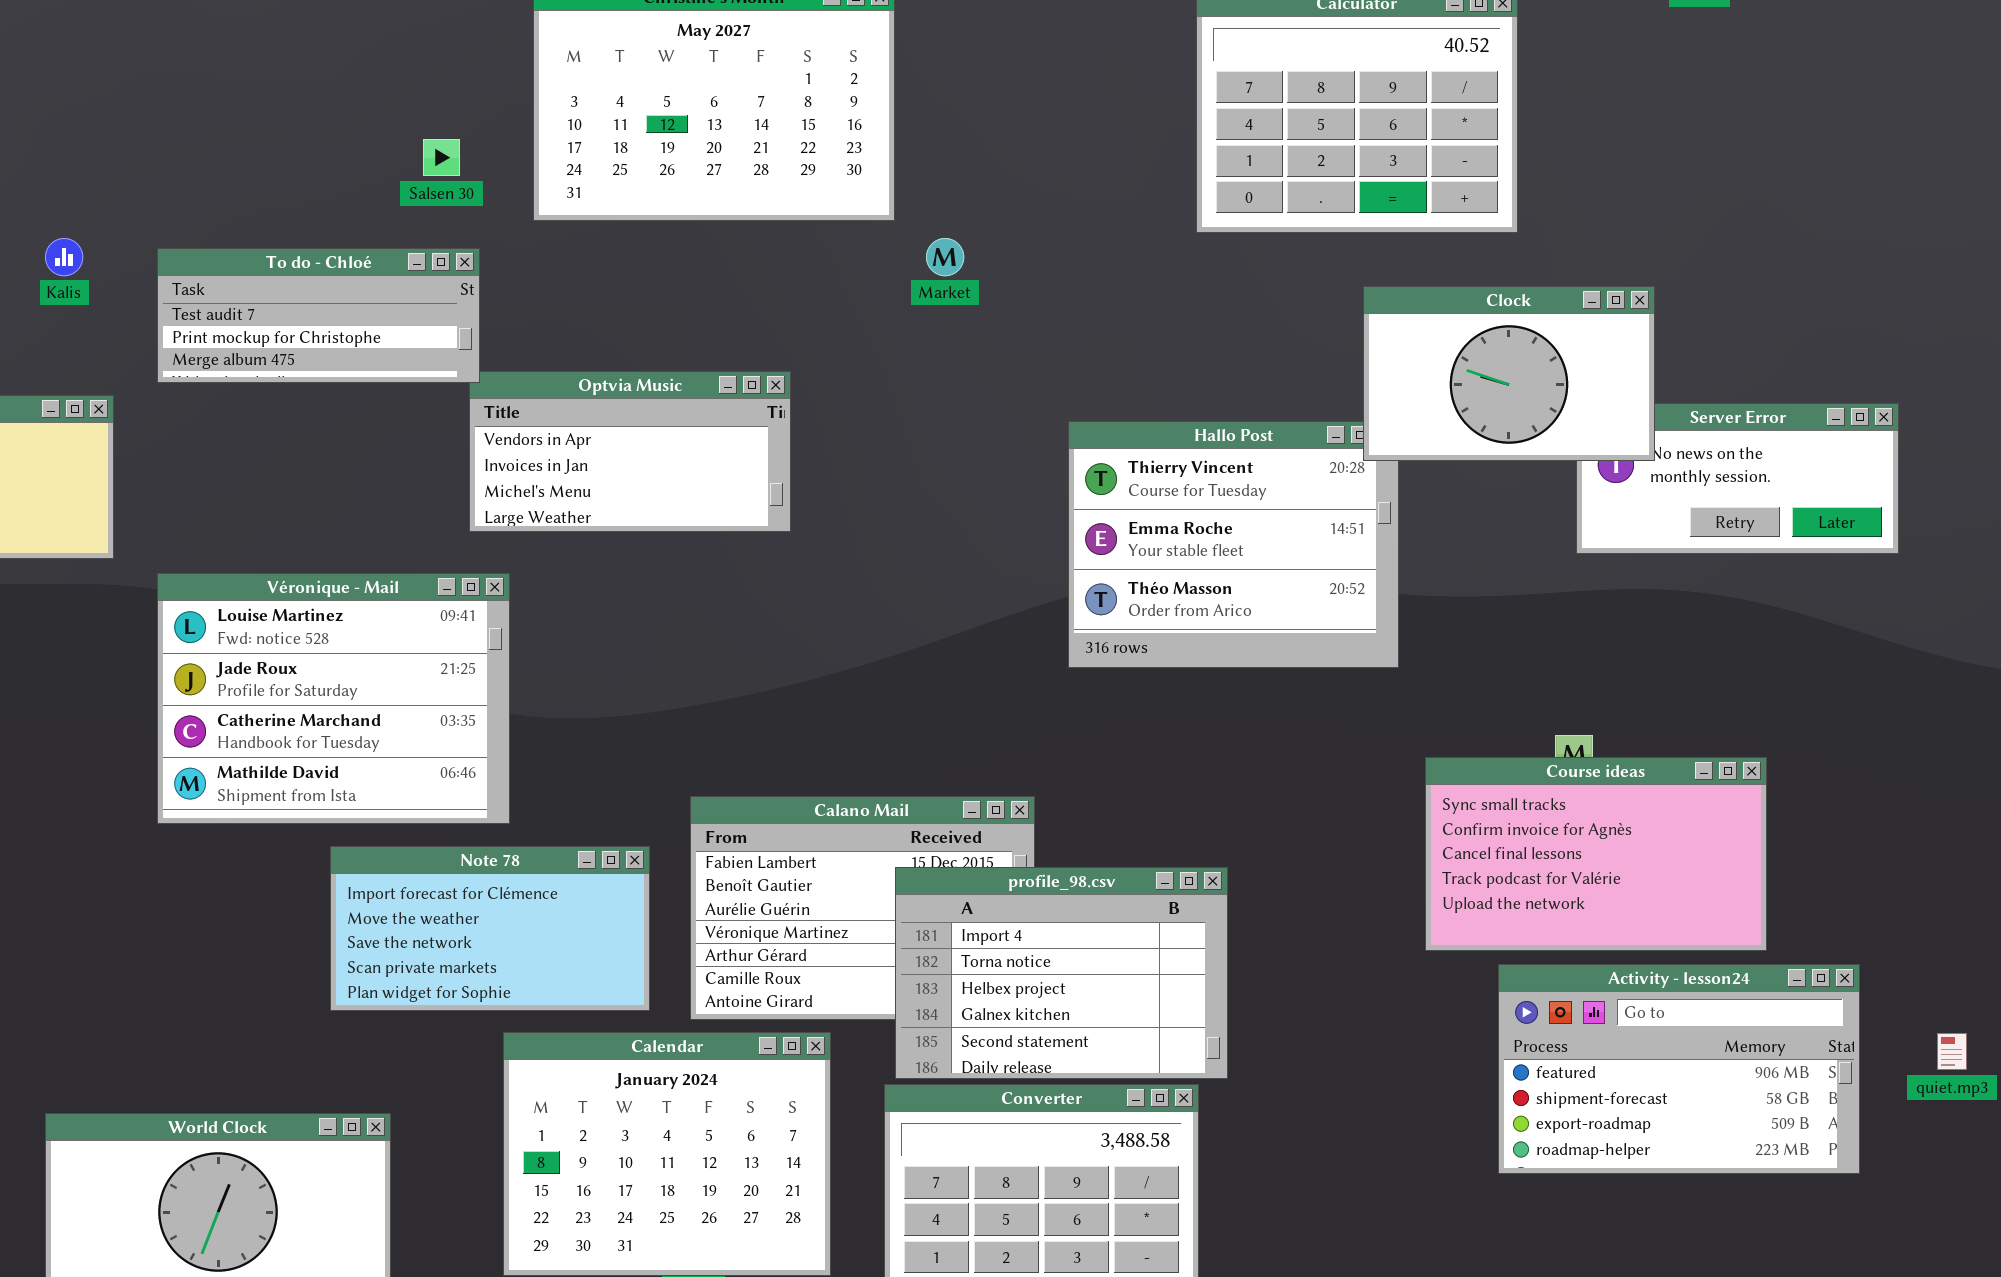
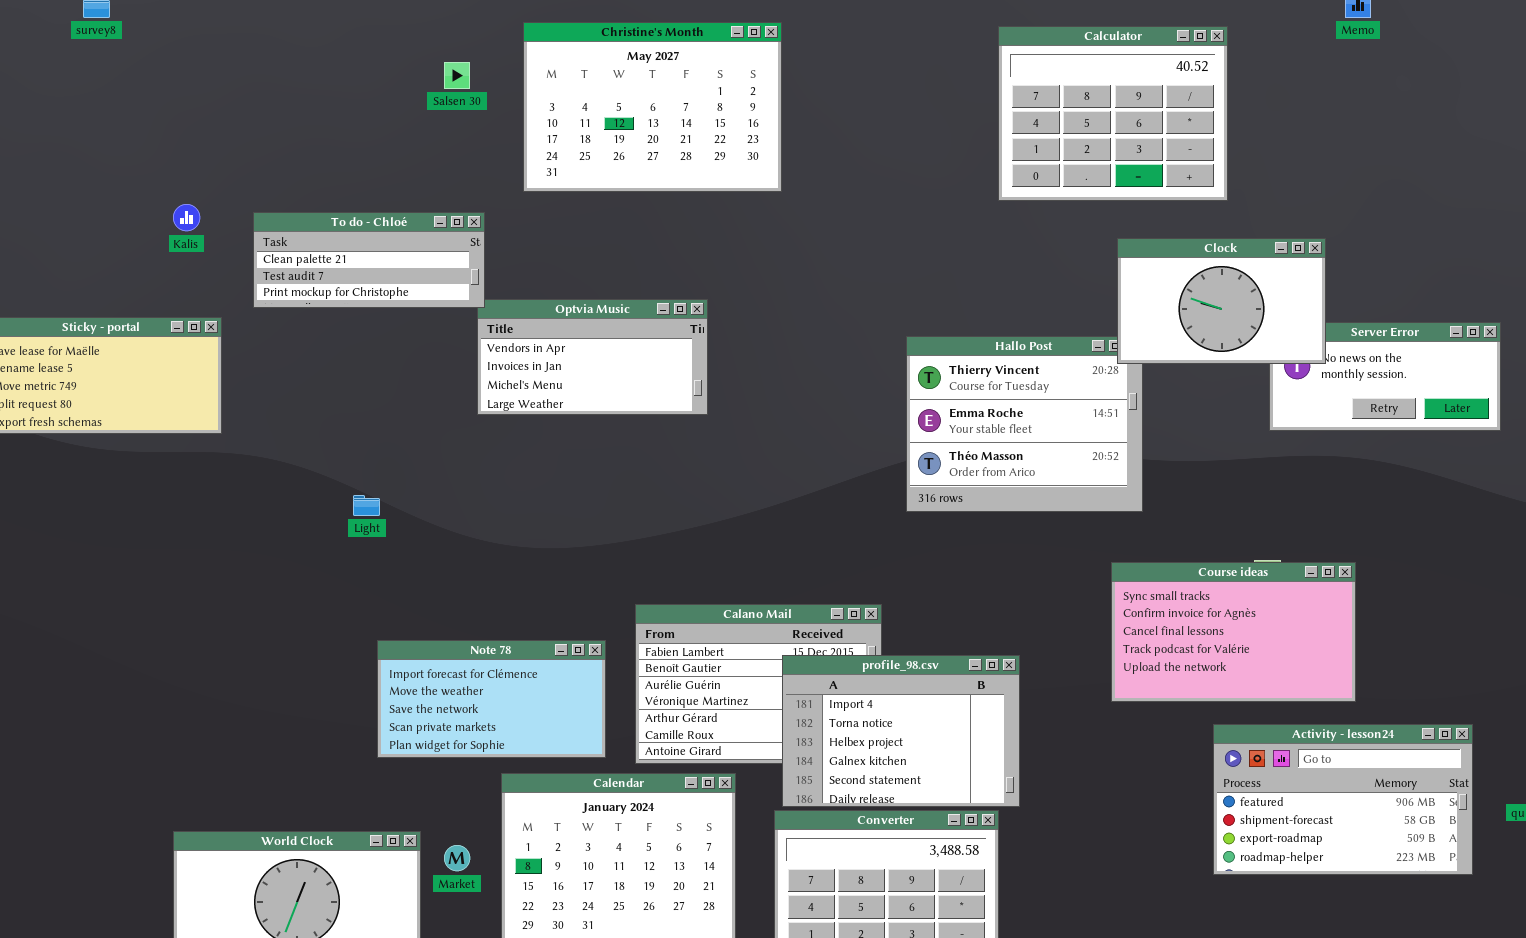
Salsen 30: [423,139,460,176] -> [444,62,470,89], moved
Market: [926,238,964,276] -> [444,845,470,871], moved
To do - Chloé: [157,248,480,383] -> [253,212,485,308], scrolled up 1 row
Véronique - Mail: [157,573,510,824] -> none, closed
Course ideas: [1425,757,1767,951] -> [1111,562,1356,702], moved

